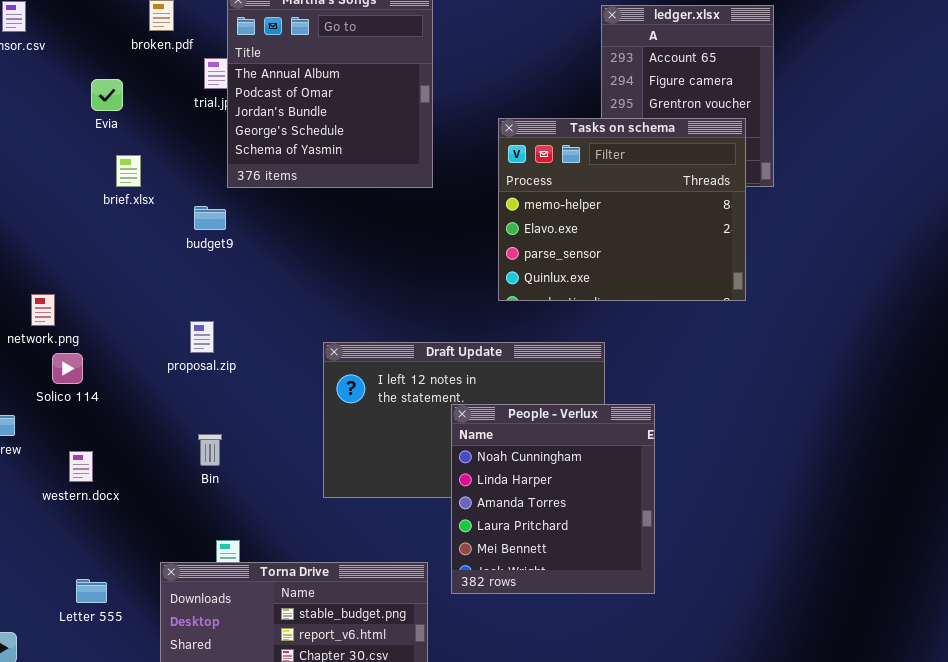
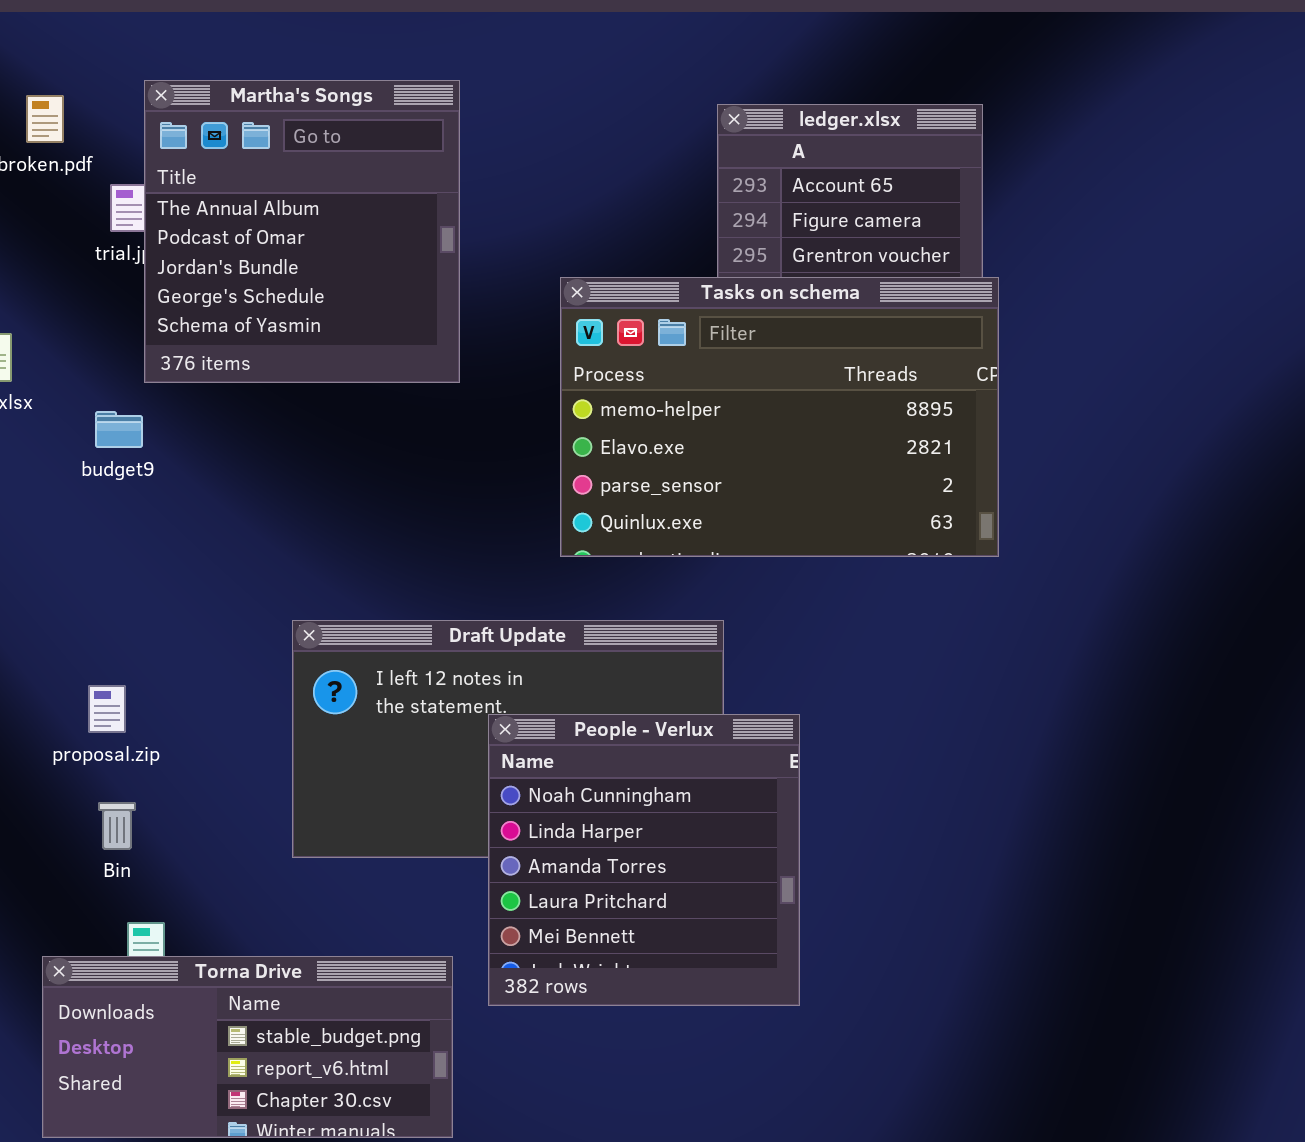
Tasks on schema: [498,118,746,301] -> [560,277,999,557], resized
proposal.zip: [190,321,214,353] -> [88,685,126,733], moved
Bin: [198,434,222,466] -> [98,802,136,850], moved

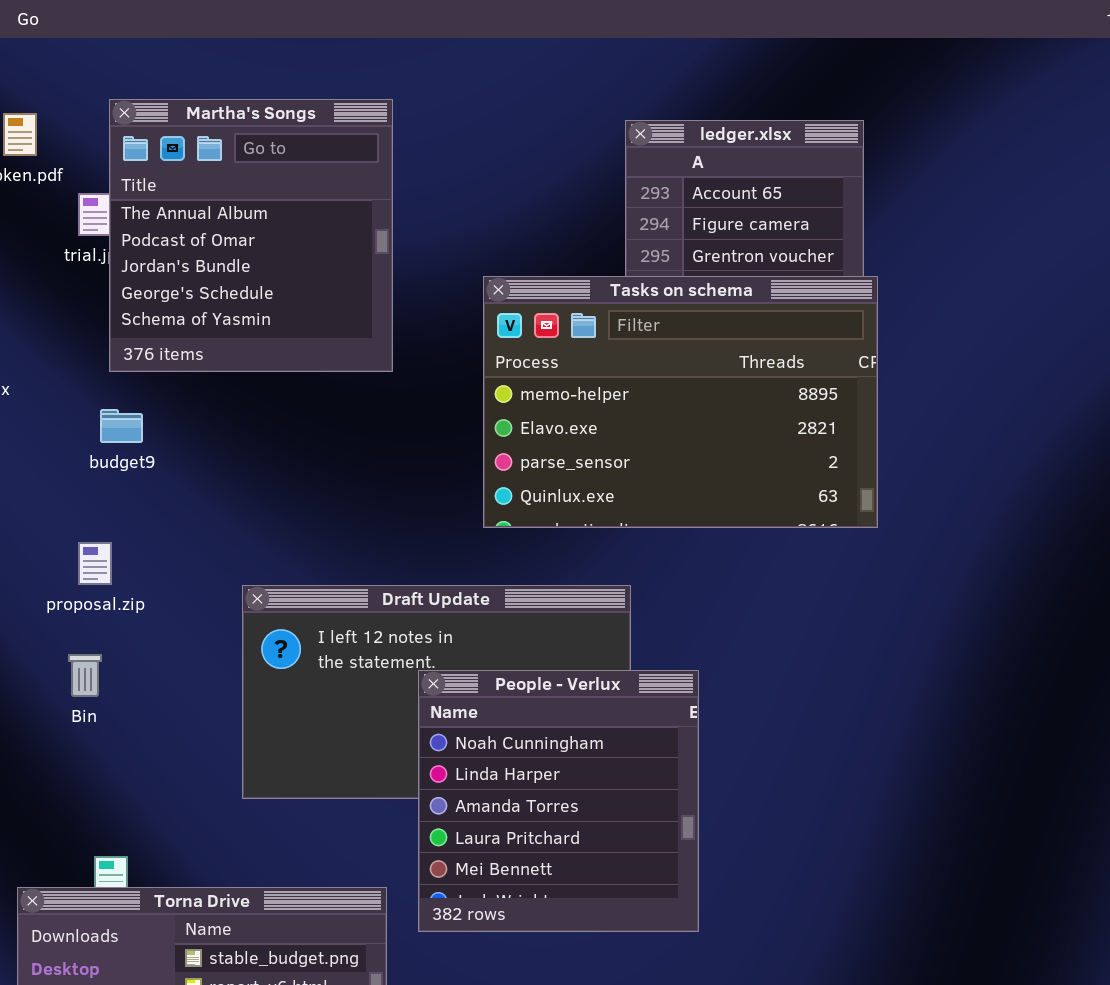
budget9: [95,411,143,448] -> [100,409,143,443], moved
proposal.zip: [88,685,126,733] -> [78,542,112,585], moved
Bin: [98,802,136,850] -> [68,654,102,697], moved

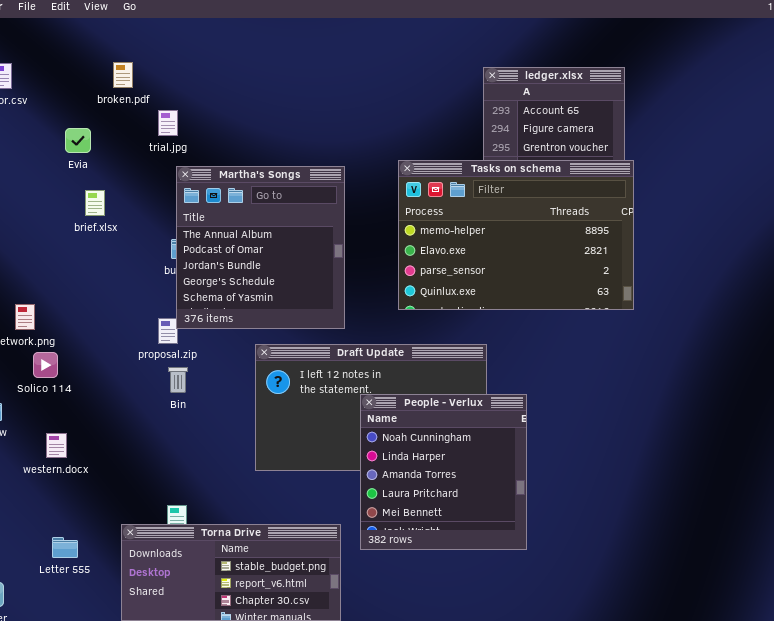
Martha's Songs: [109,99,393,372] -> [176,166,345,329], moved
Bin: [68,654,102,697] -> [168,367,188,393], moved

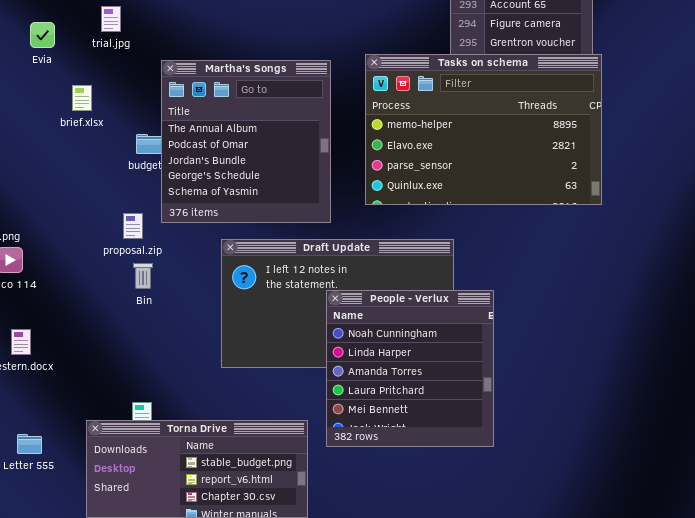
trial.jpg: [158,110,178,136] -> [101,6,121,32], moved
Martha's Songs: [176,166,345,329] -> [161,60,331,223], moved
brief.xlsx: [85,190,105,216] -> [72,85,92,111], moved

